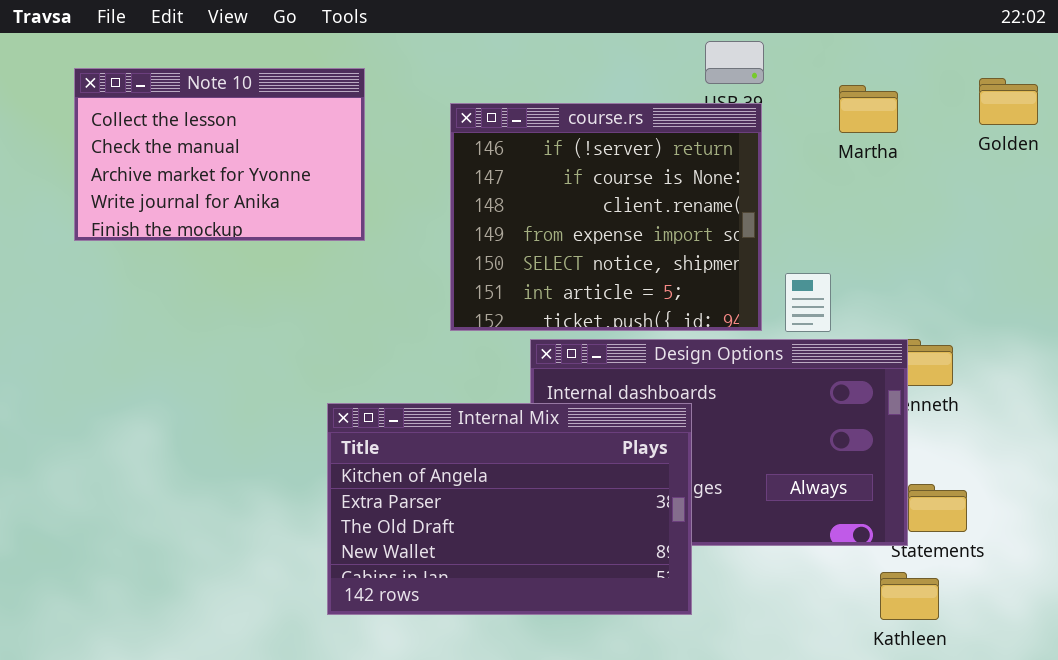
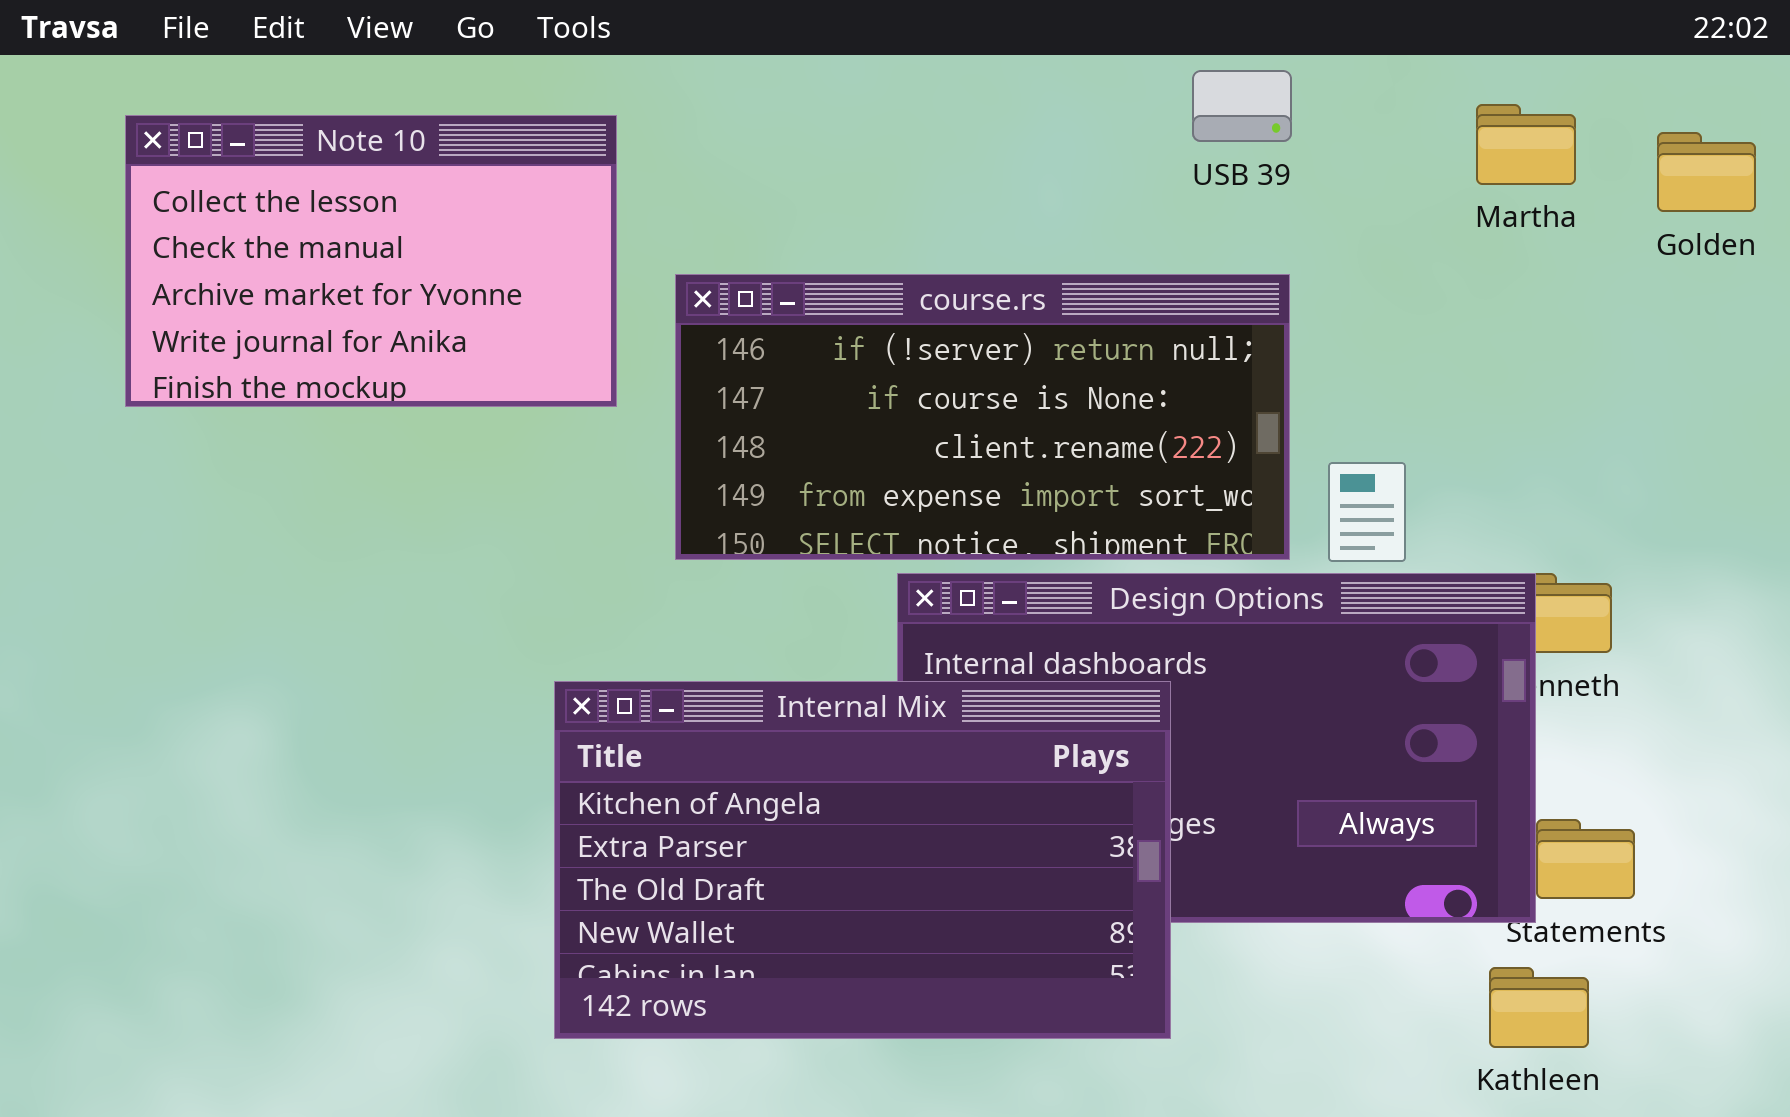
Martha: [839,85,898,133] -> [1476,104,1576,185], moved
course.rs: [450,103,762,331] -> [675,274,1290,560], resized

